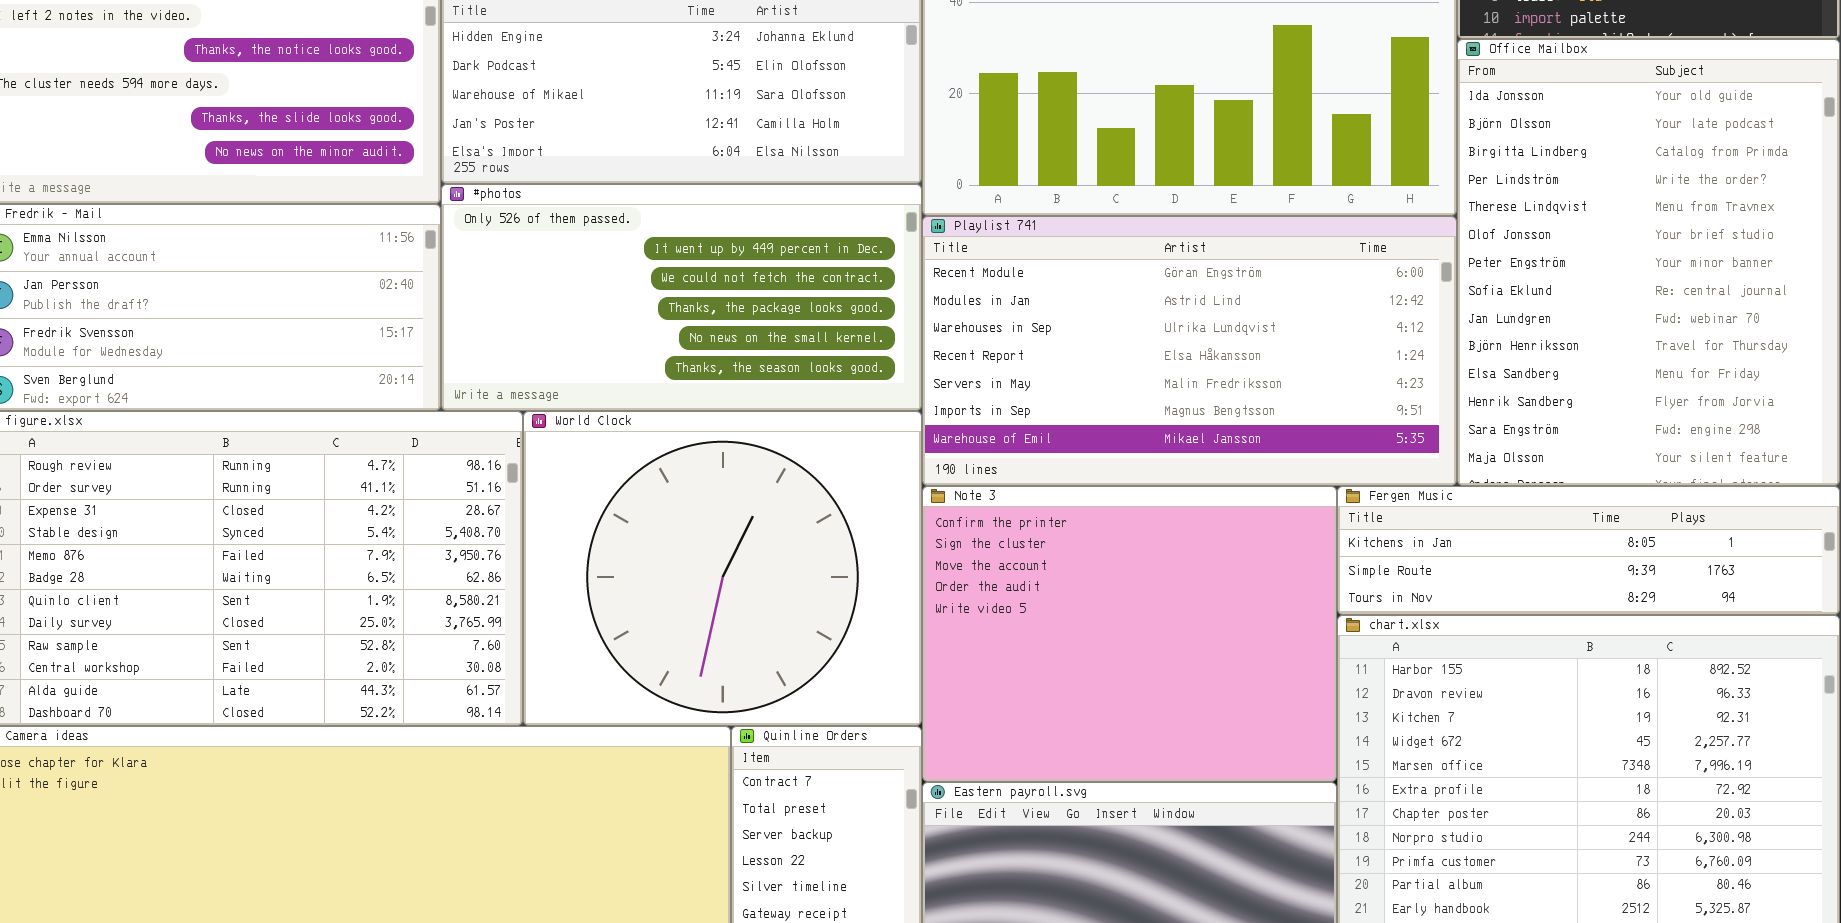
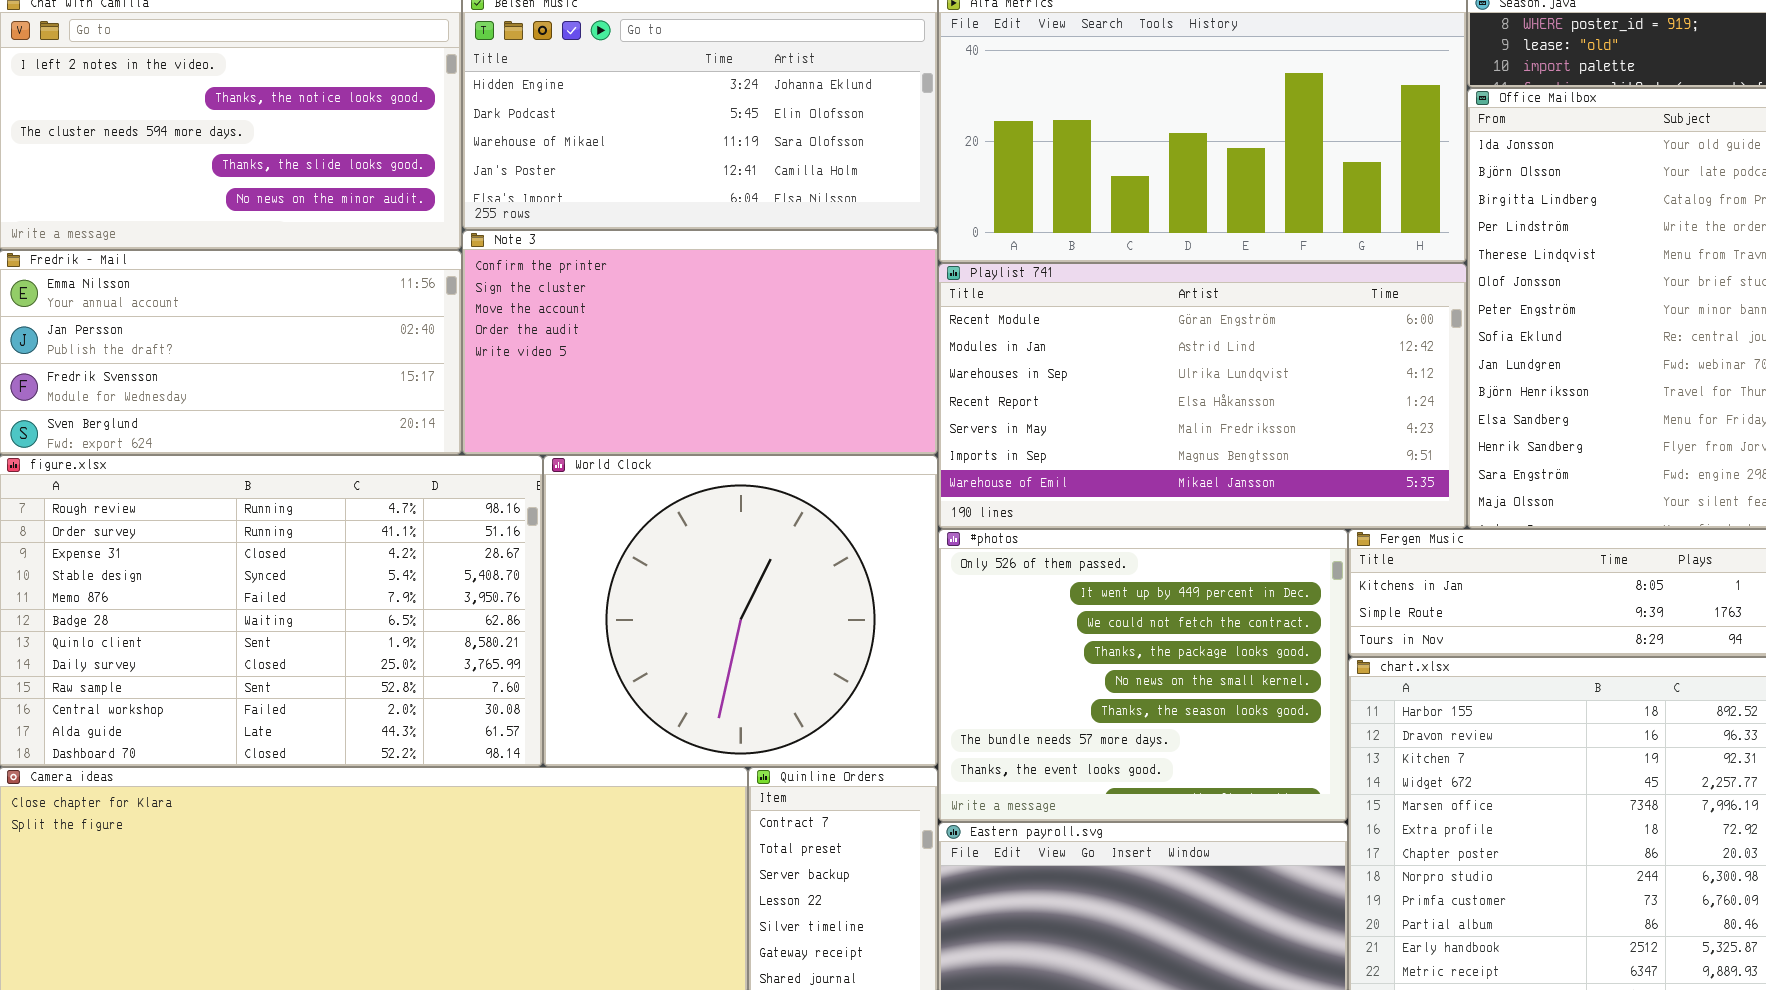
#photos: [441,184,922,411] -> [938,529,1348,822], moved, resized
Note 3: [922,486,1337,782] -> [462,230,938,455], moved, resized

